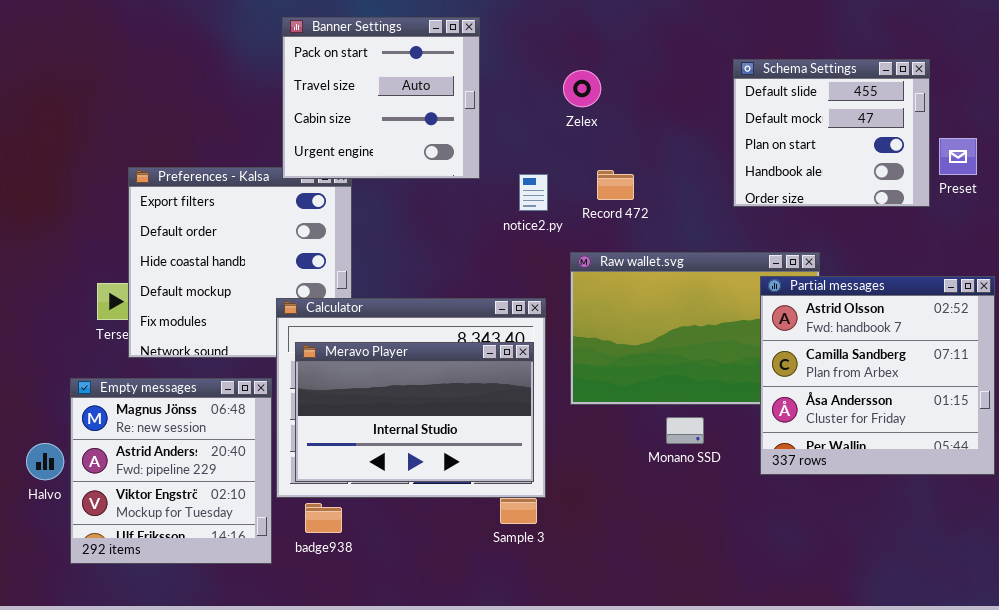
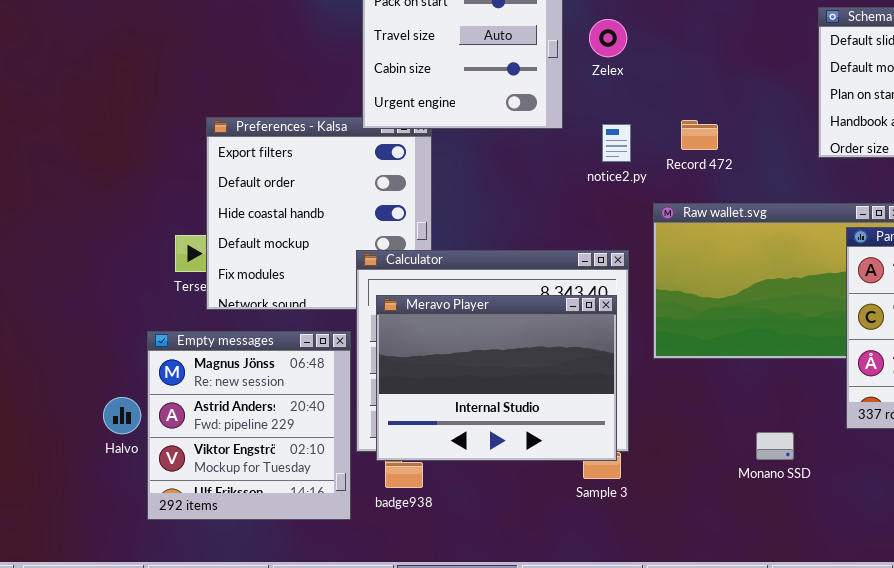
Zelex: [563,70,601,107] -> [589,19,627,57], moved
Meravo Player: [295,342,534,482] -> [376,295,617,461], resized
Monano SSD: [666,417,704,444] -> [756,432,794,460], moved

